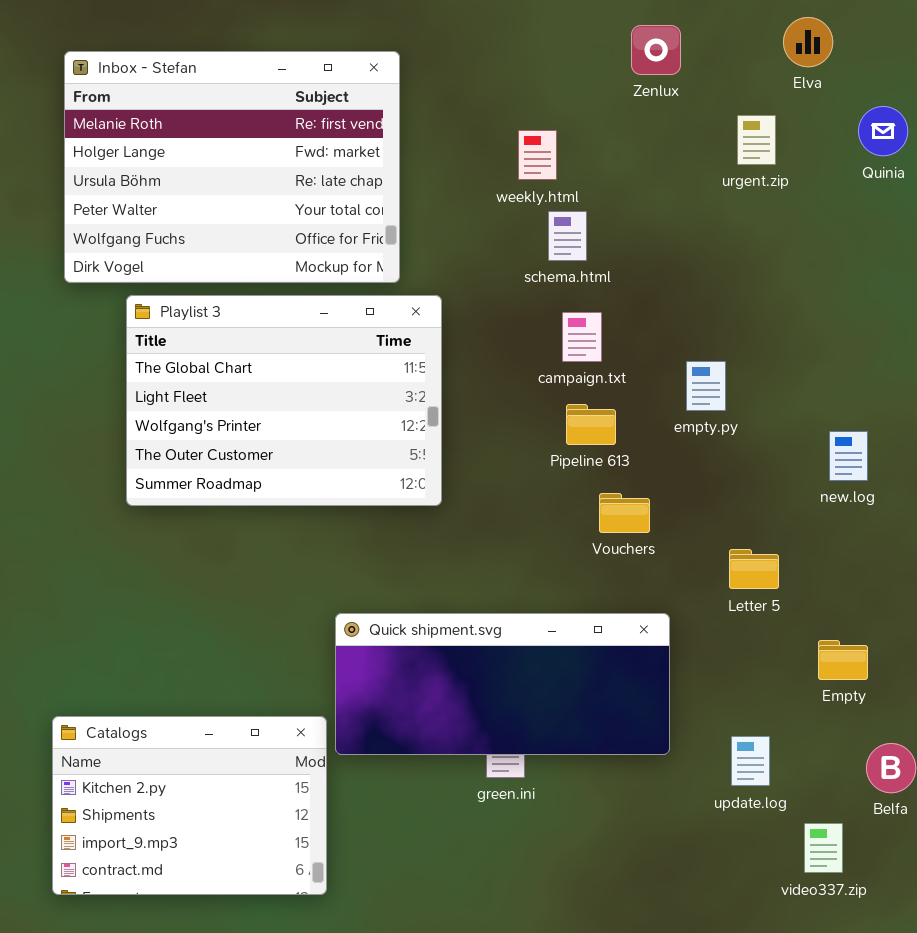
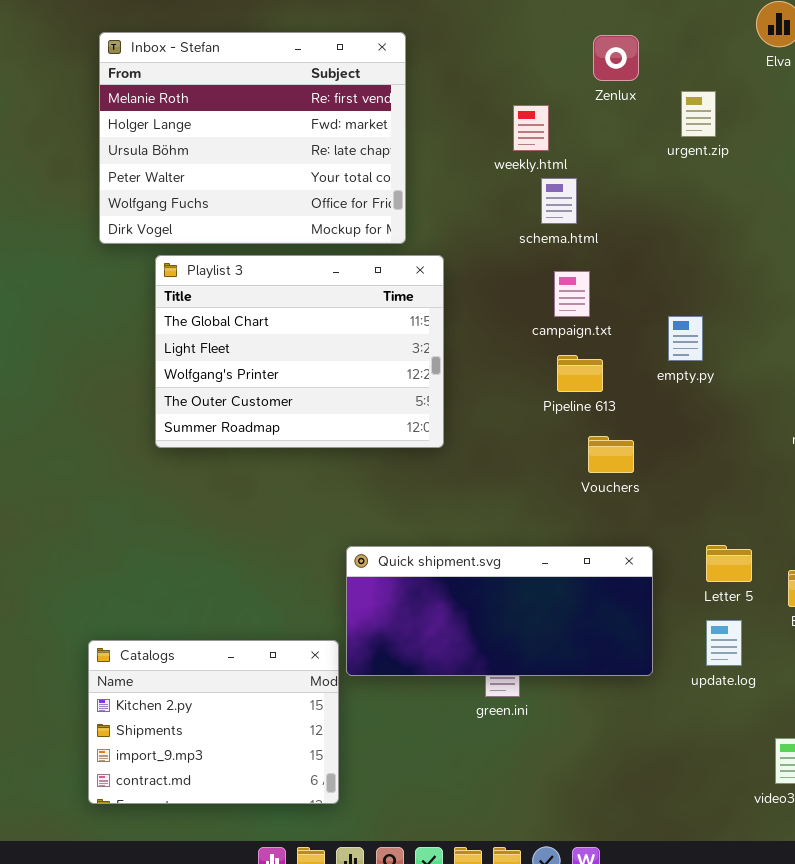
Zenlux: [631,25,681,75] -> [593,35,639,81], moved
urgent.zip: [737,115,776,165] -> [681,91,716,137], moved
Letter 5: [729,549,779,589] -> [706,545,752,582], moved
update.log: [731,736,770,786] -> [706,620,742,666], moved

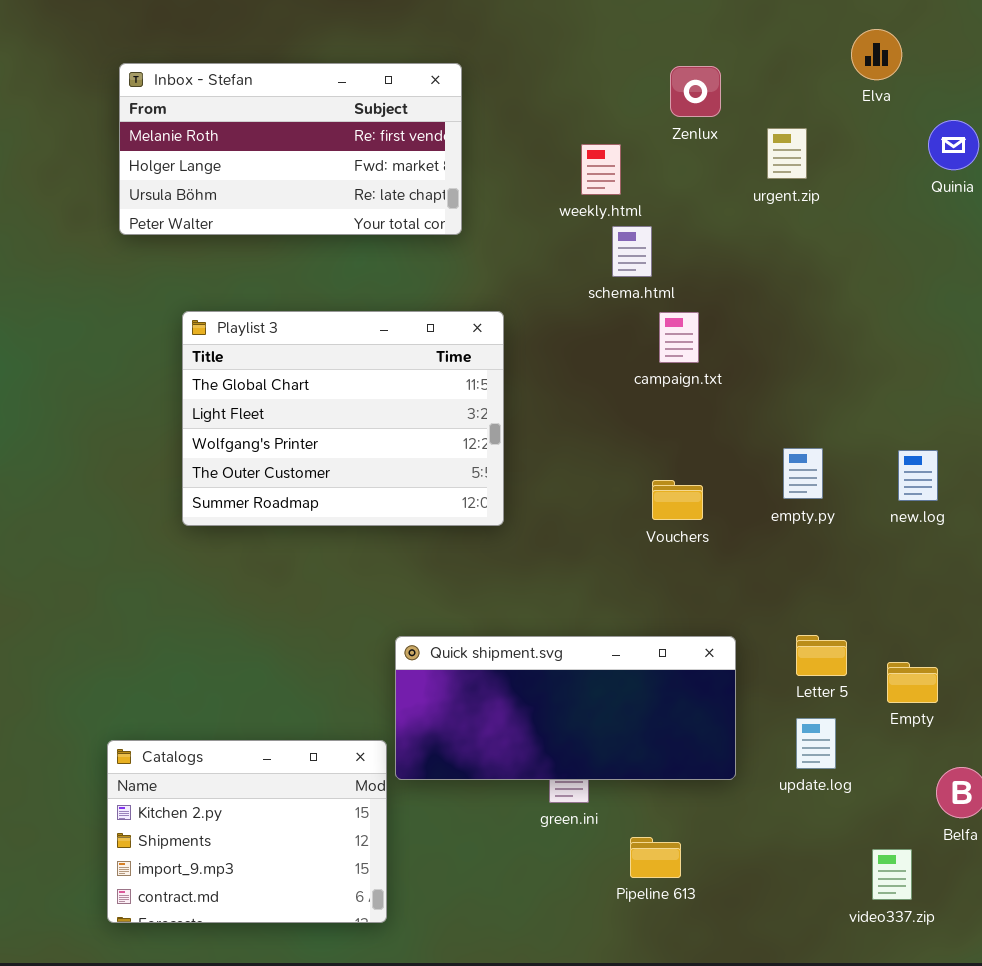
Inbox - Stefan: [99,32,406,244] -> [119,63,462,235], resized
campaign.txt: [554,271,590,317] -> [659,312,699,363], moved
empty.py: [668,316,703,361] -> [783,448,823,499], moved
Pipeline 613: [557,355,603,392] -> [630,837,681,878], moved
Vouchers: [588,436,634,473] -> [652,480,703,520], moved

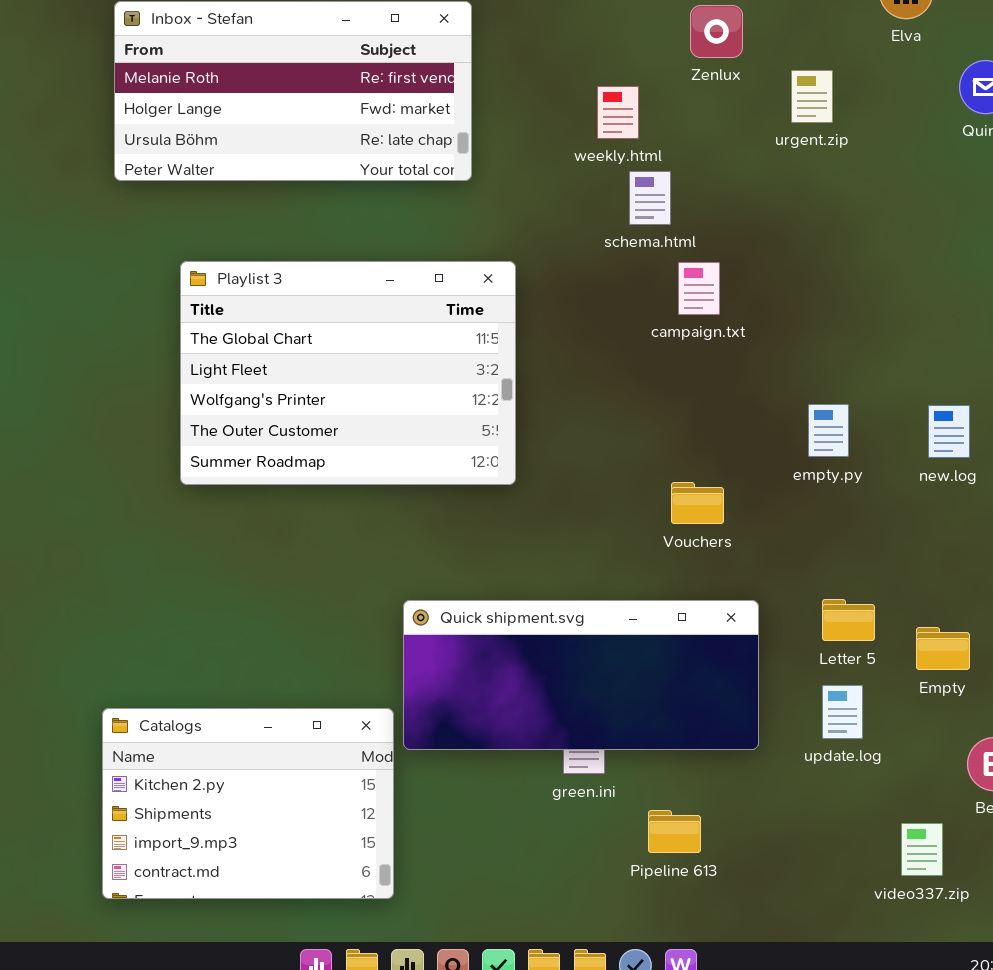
Vouchers: [652,480,703,520] -> [671,482,724,524], moved

